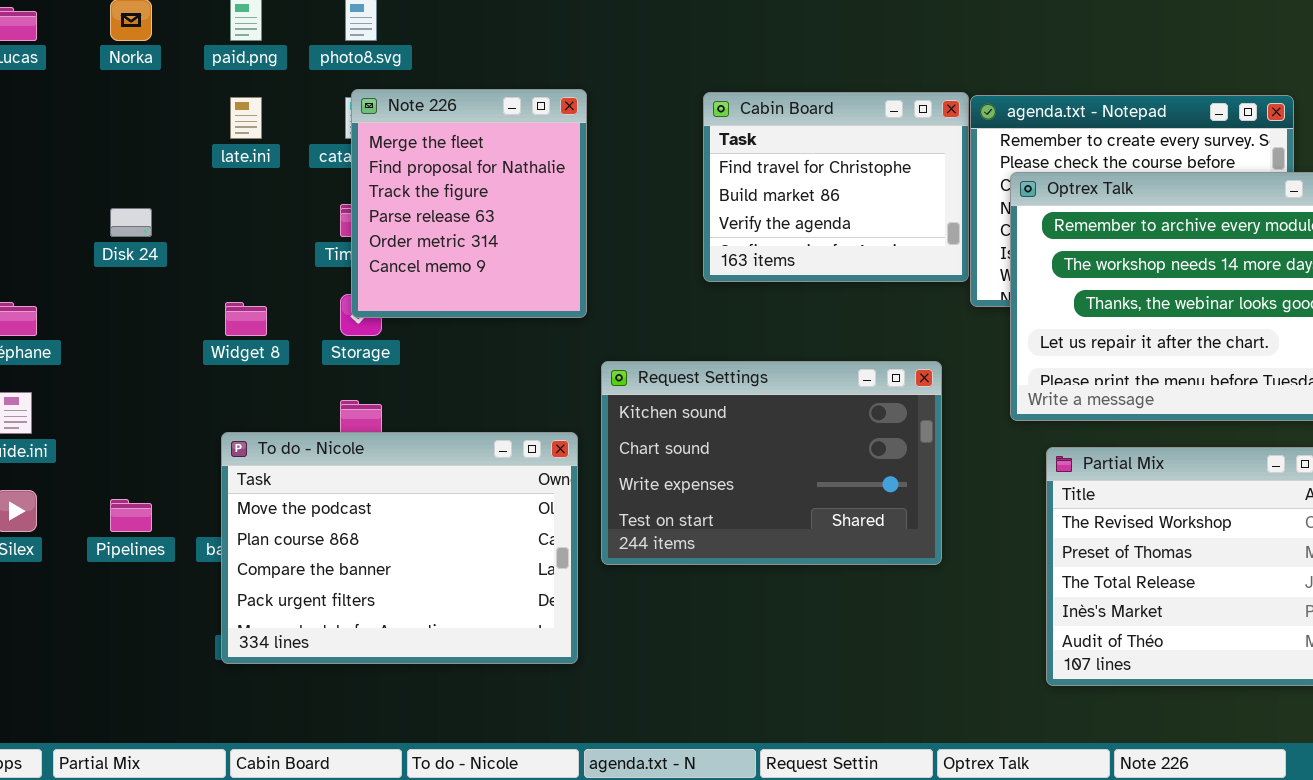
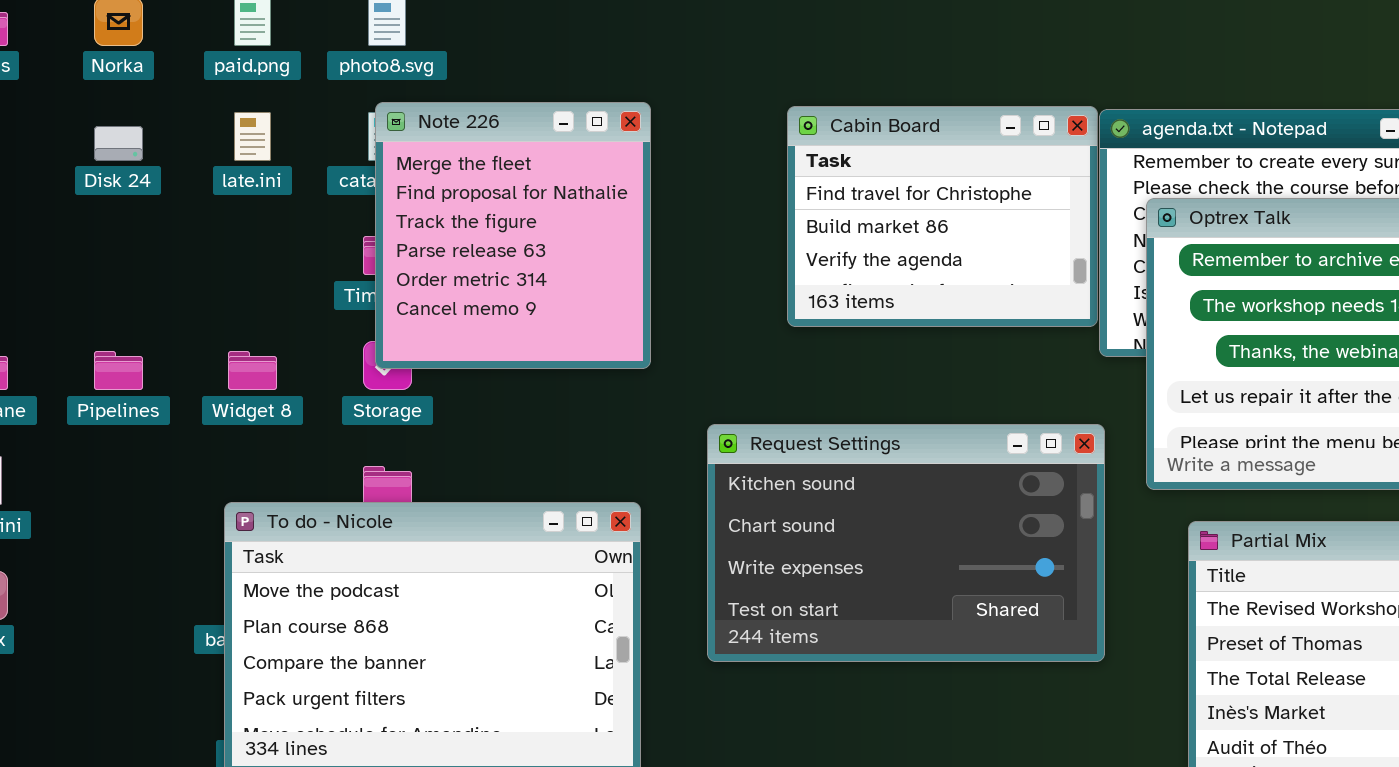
Disk 24: [110,208,152,237] -> [94,126,143,161], moved
Request Settings: [601,361,942,565] -> [707,424,1105,662], moved
Pipelines: [110,499,152,532] -> [94,351,143,390], moved

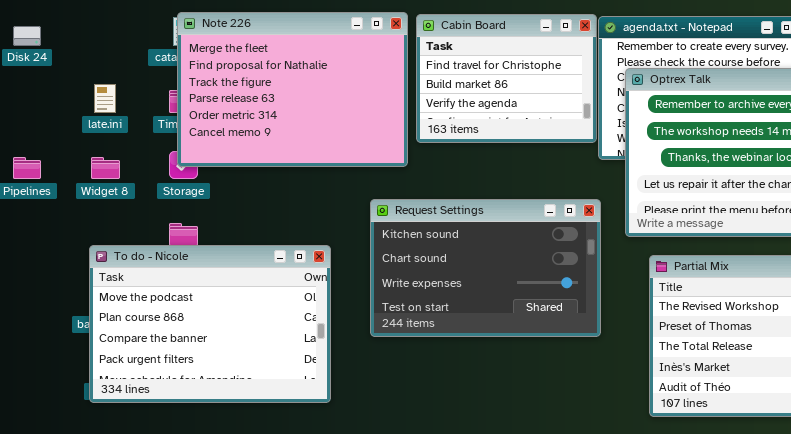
Note 226: [375,102,651,369] -> [177,12,408,167], resized
late.ini: [234,112,271,161] -> [94,84,116,113], moved

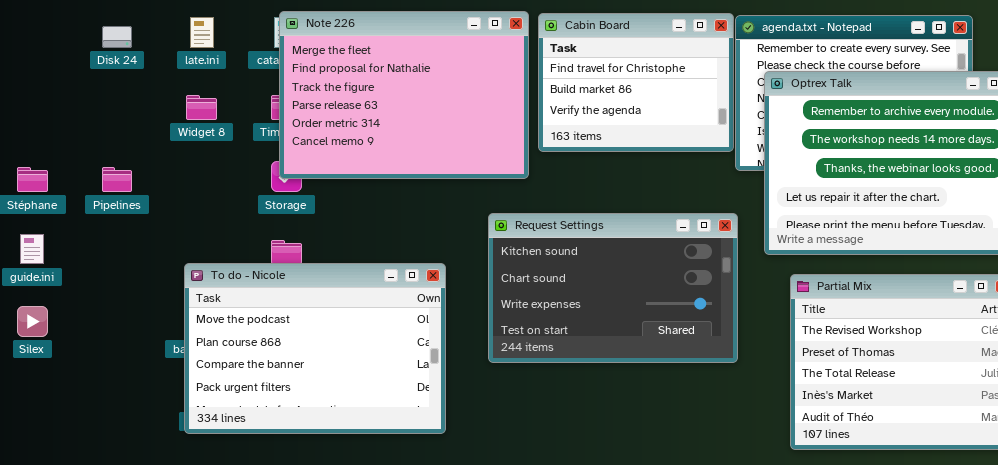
late.ini: [94,84,116,113] -> [190,17,214,48], moved
Widget 8: [91,157,120,179] -> [186,95,217,120], moved

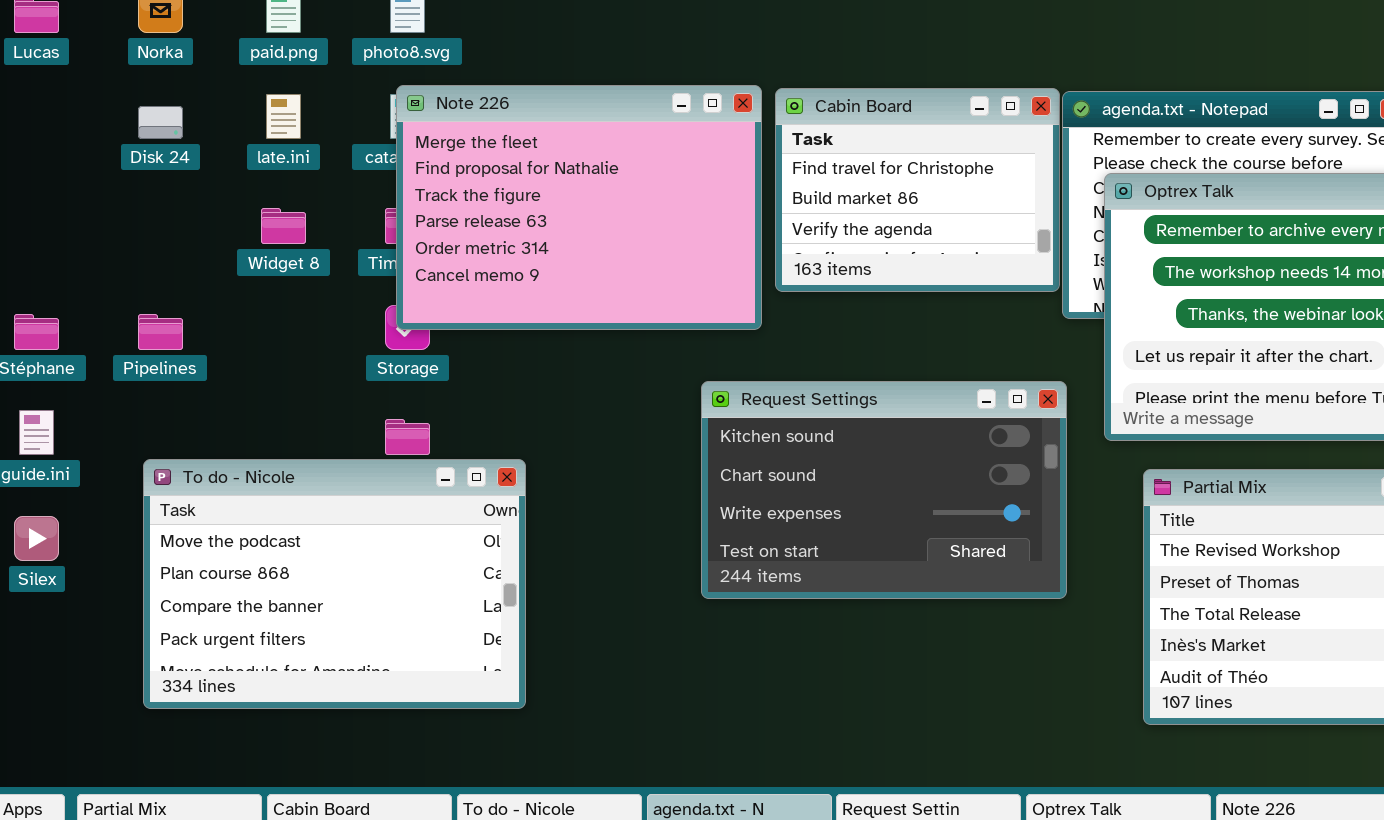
To do - Nicole: [184,263,446,434] -> [143,459,526,709], moved

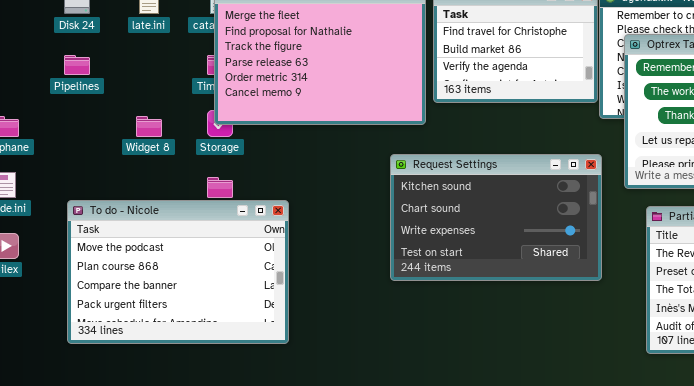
Widget 8: [261,208,306,244] -> [136,116,162,137], moved
Pipelines: [138,314,183,350] -> [64,55,90,75], moved

